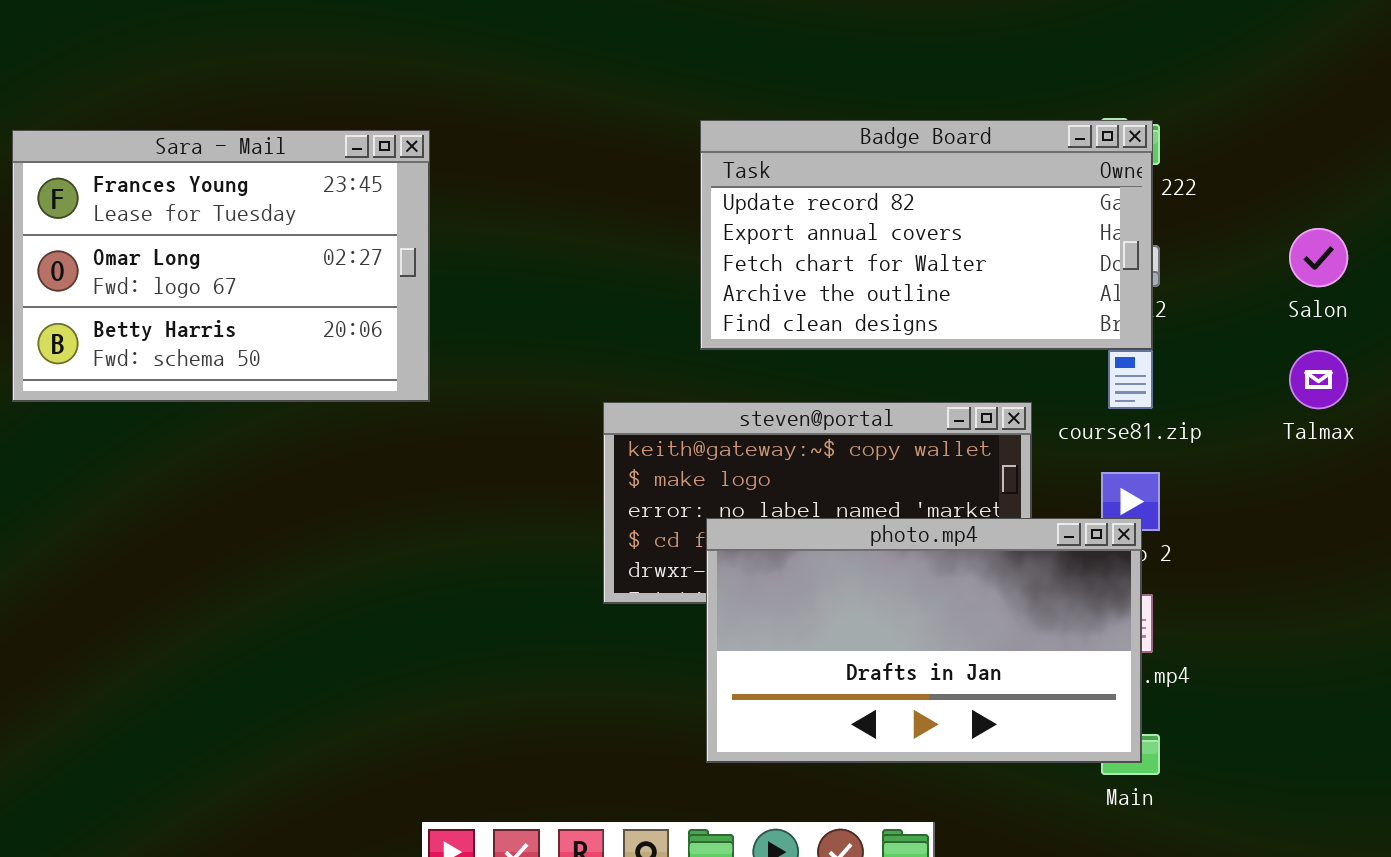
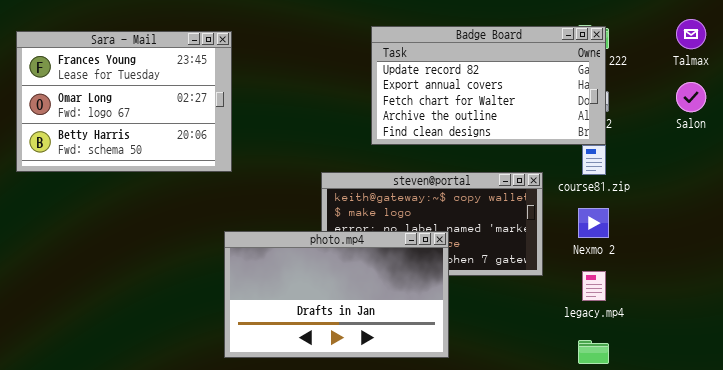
Talmax: [1289,350,1348,409] -> [676,19,706,49], moved
photo.mp4: [706,518,1142,763] -> [224,231,449,358], moved

